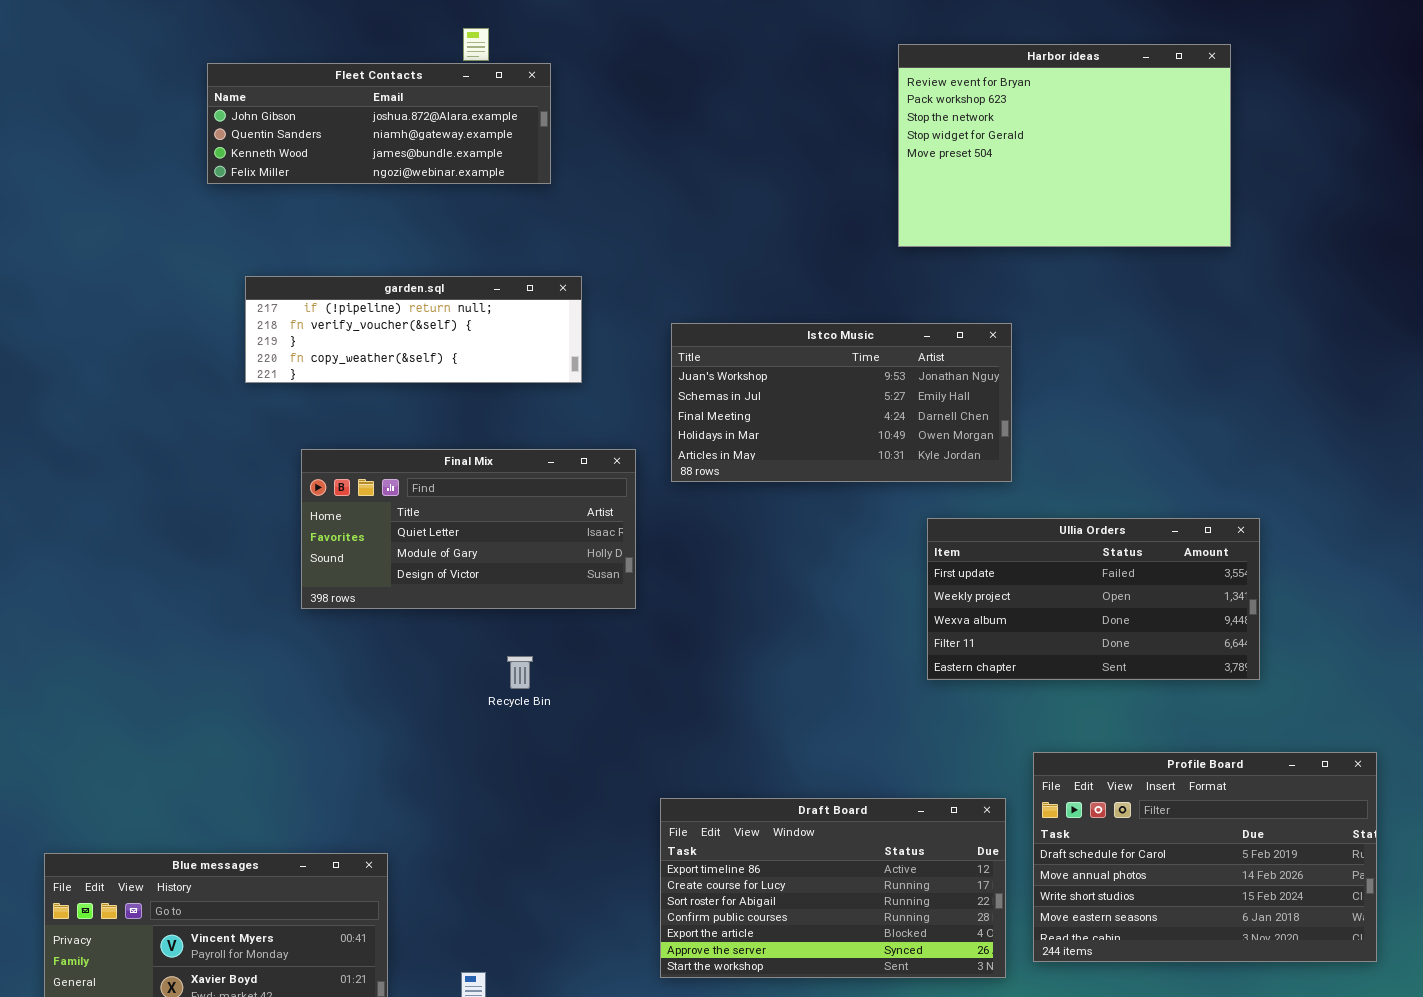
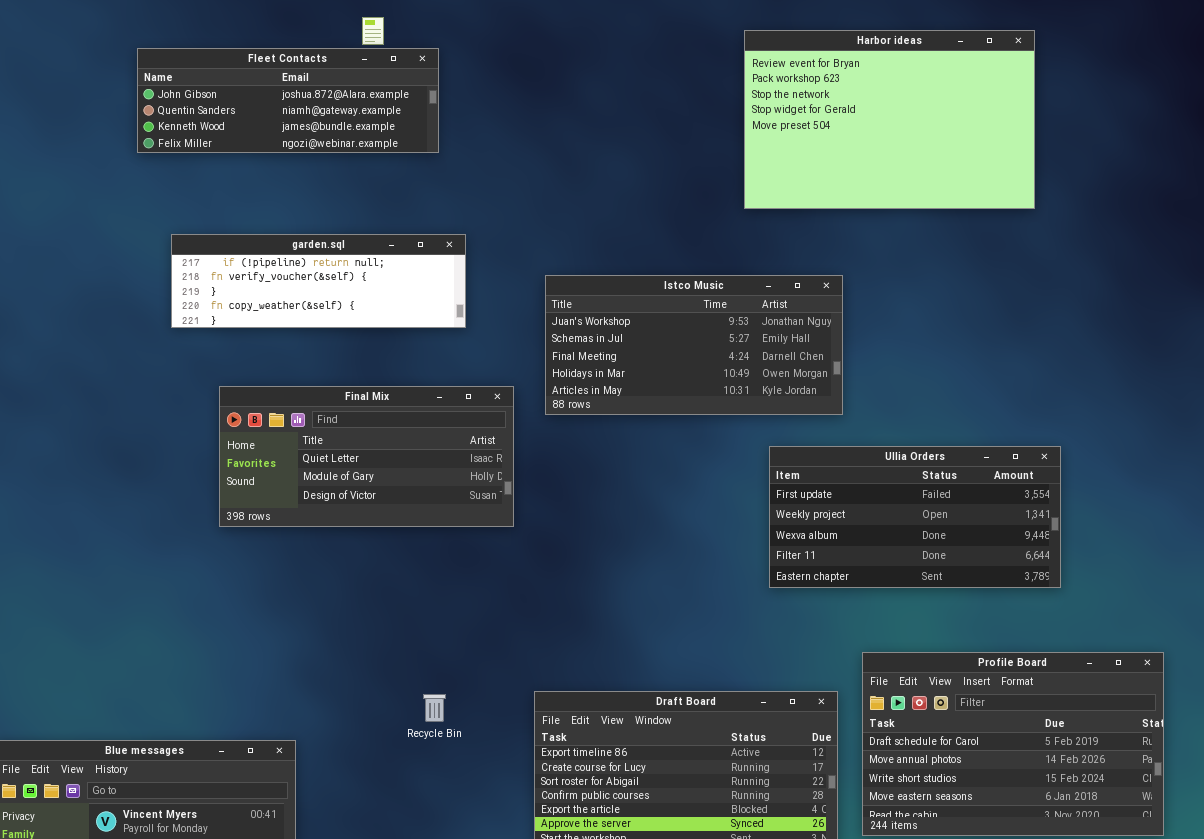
Recycle Bin: [507,656,533,689] -> [423,694,446,722], moved

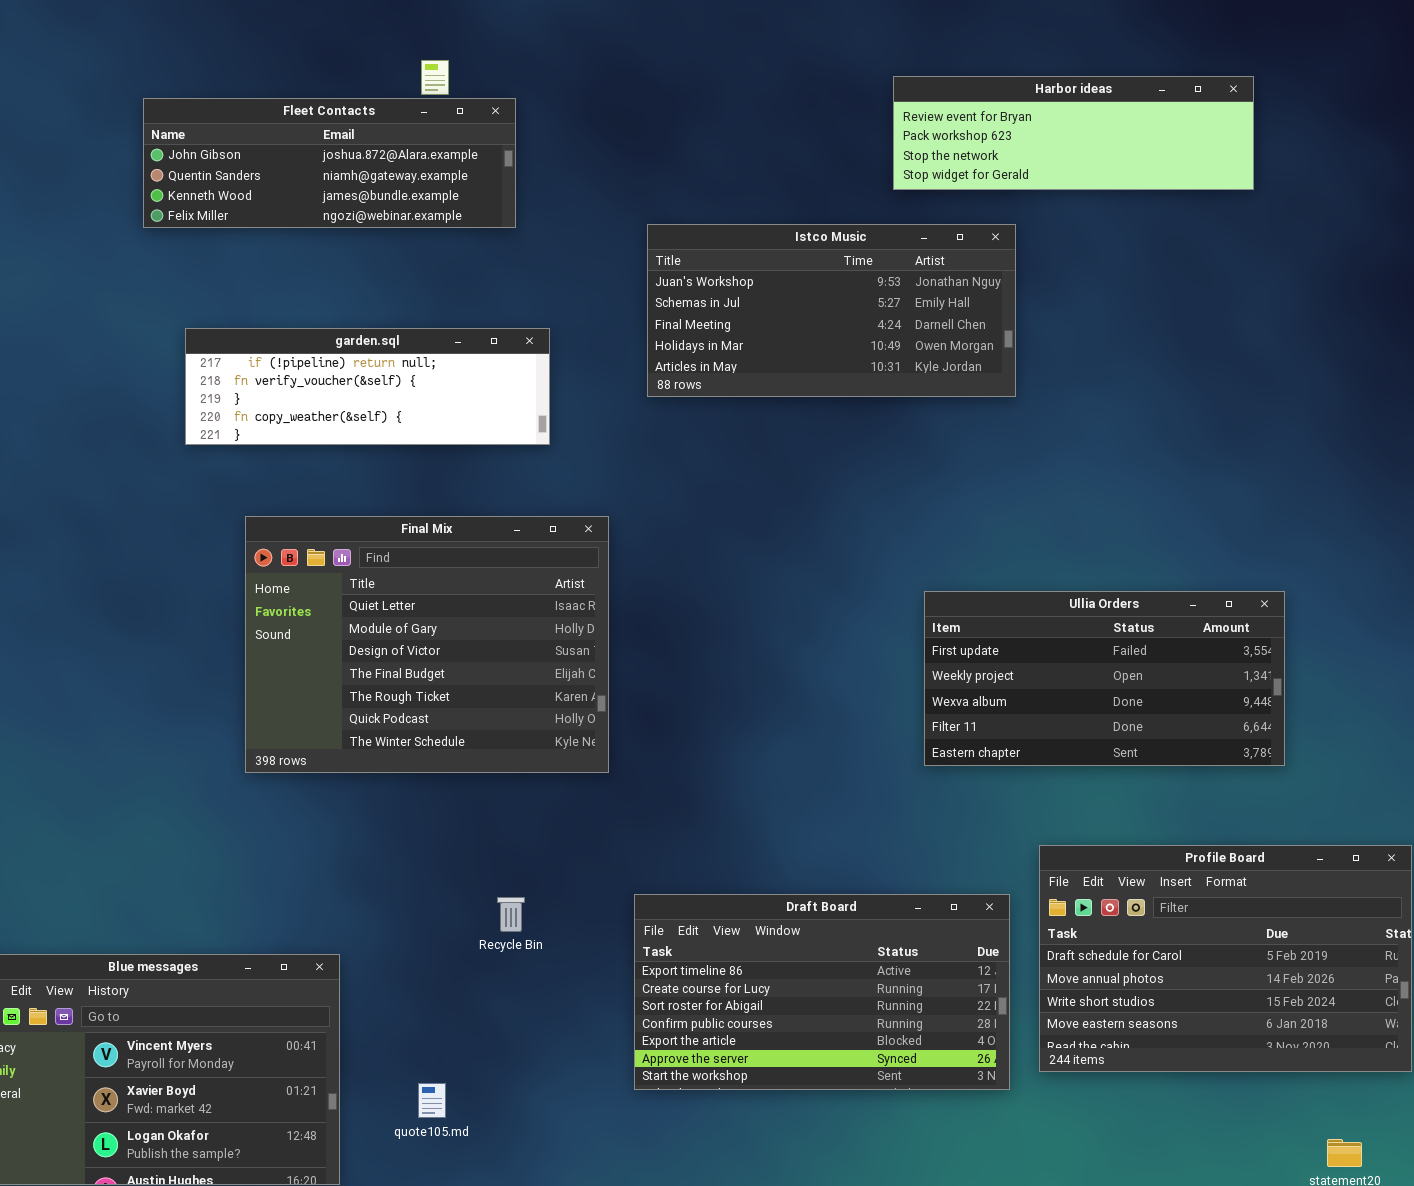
Harbor ideas: [744,30,1035,209] -> [893,76,1254,190], resized
Istco Music: [545,275,843,415] -> [647,224,1016,397], moved
Final Mix: [219,386,514,527] -> [245,516,609,773], resized

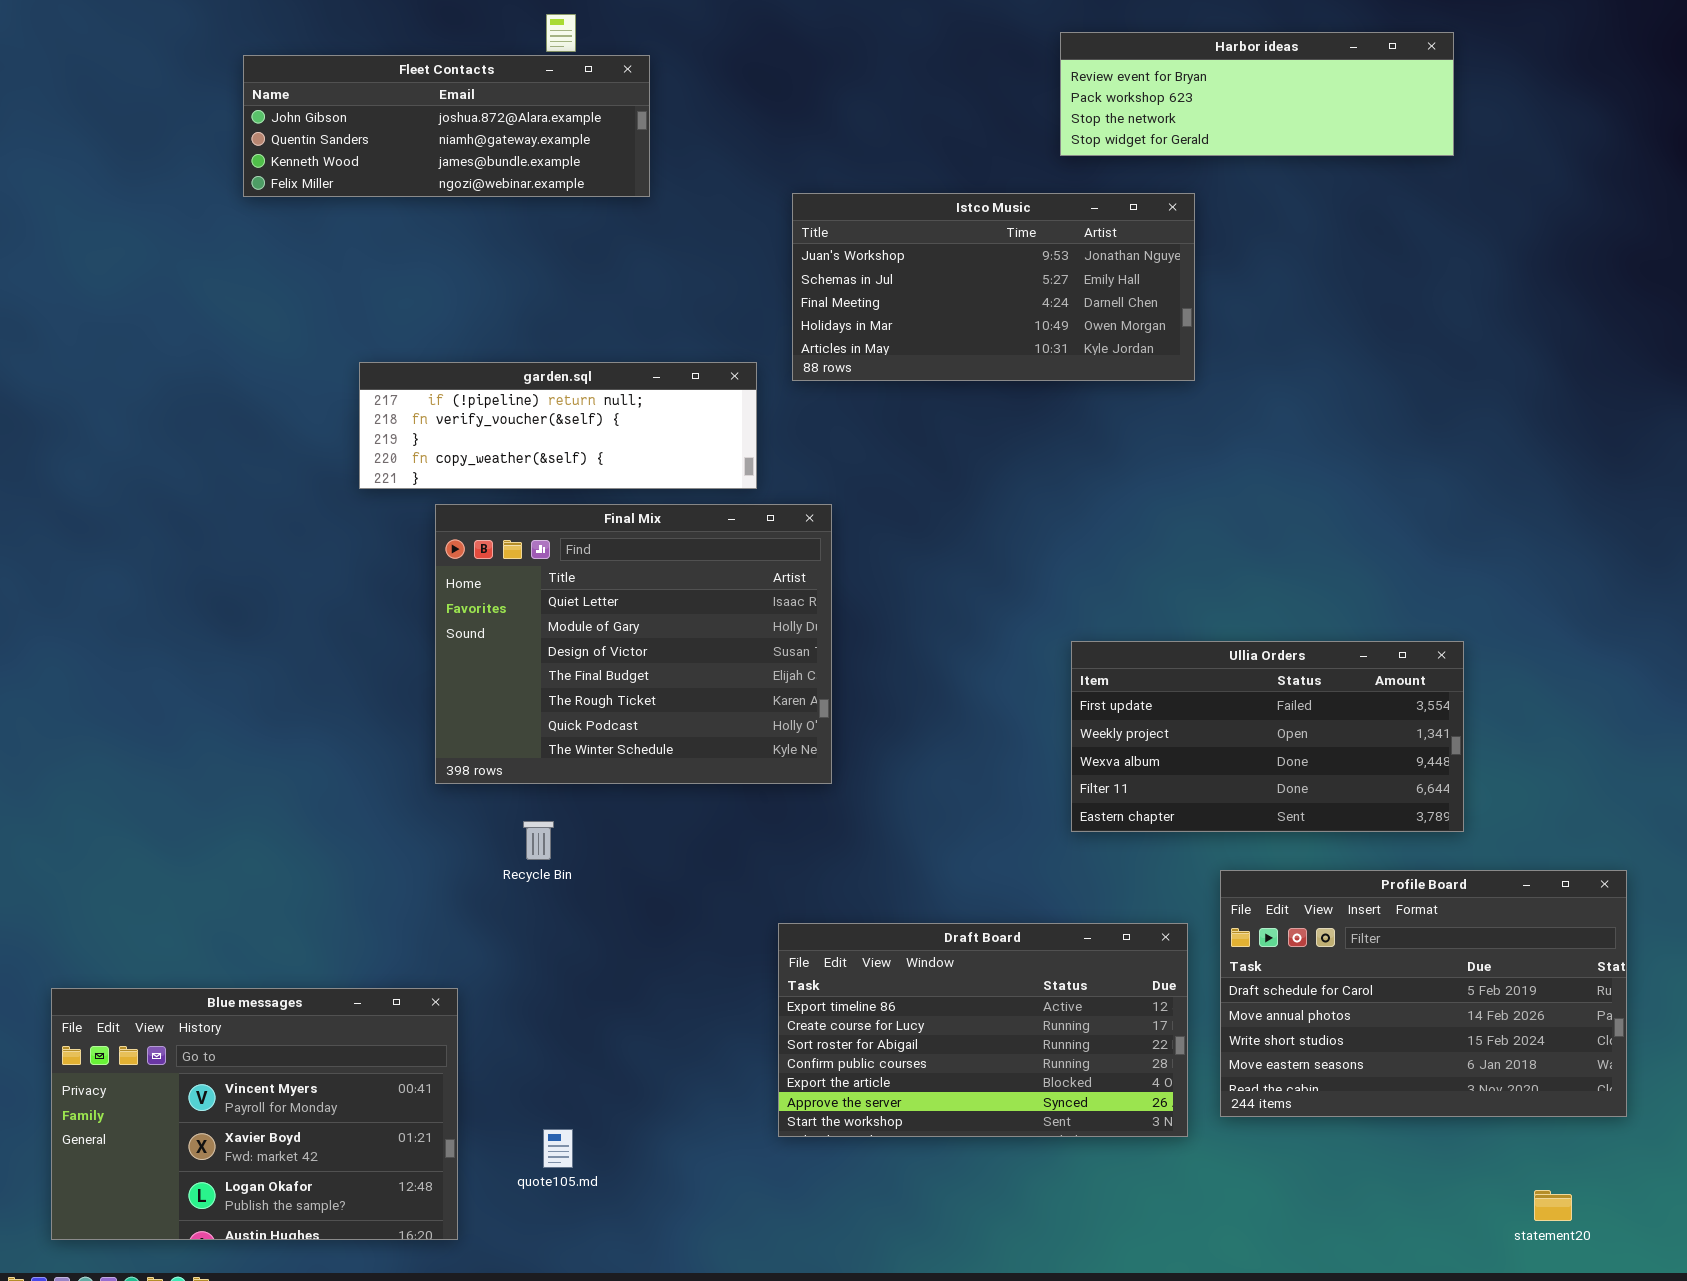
garden.sql: [185,328,550,445] -> [359,362,757,489], moved
Final Mix: [245,516,609,773] -> [435,504,832,784], moved
Ullia Orders: [924,591,1285,766] -> [1071,641,1464,832], moved
Recycle Bin: [497,897,525,932] -> [523,821,554,860], moved

